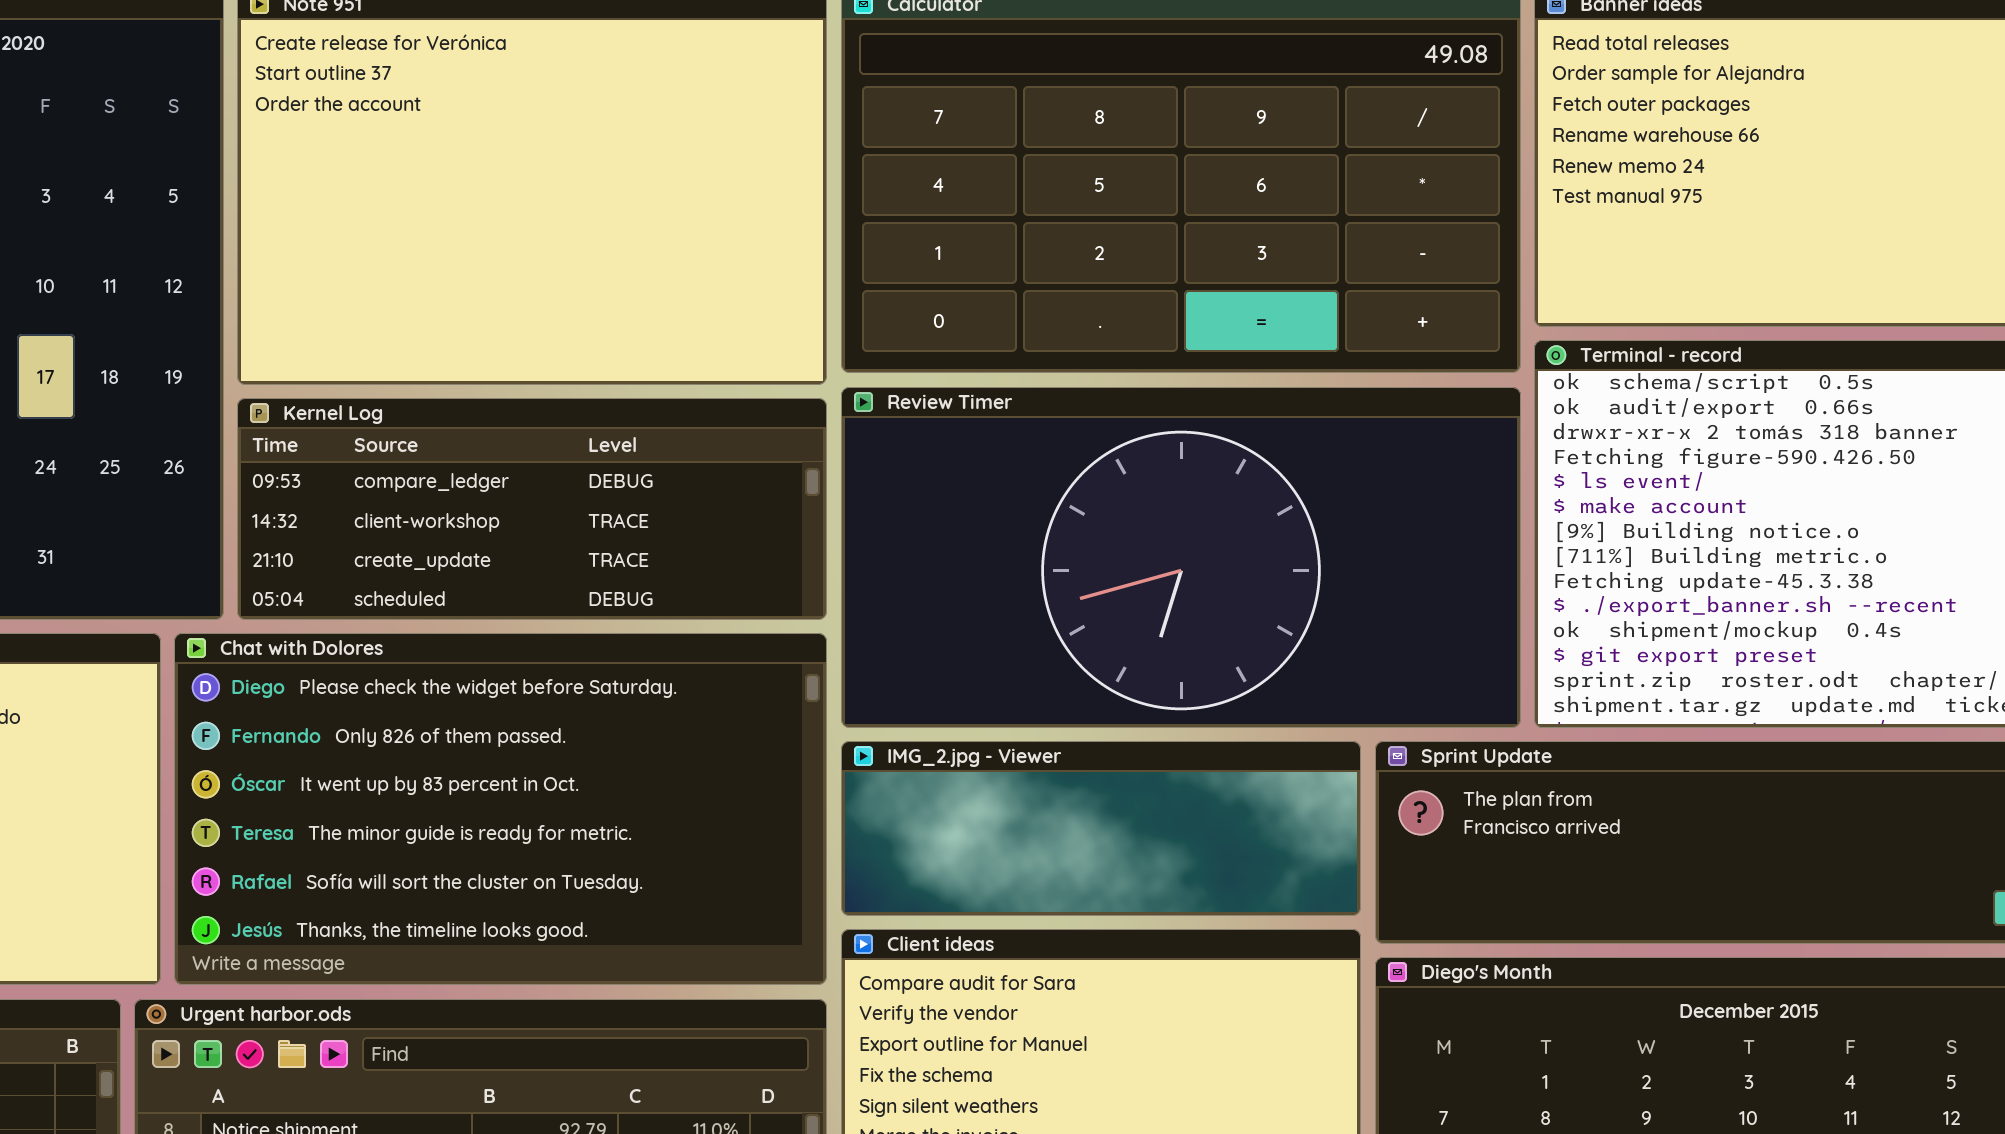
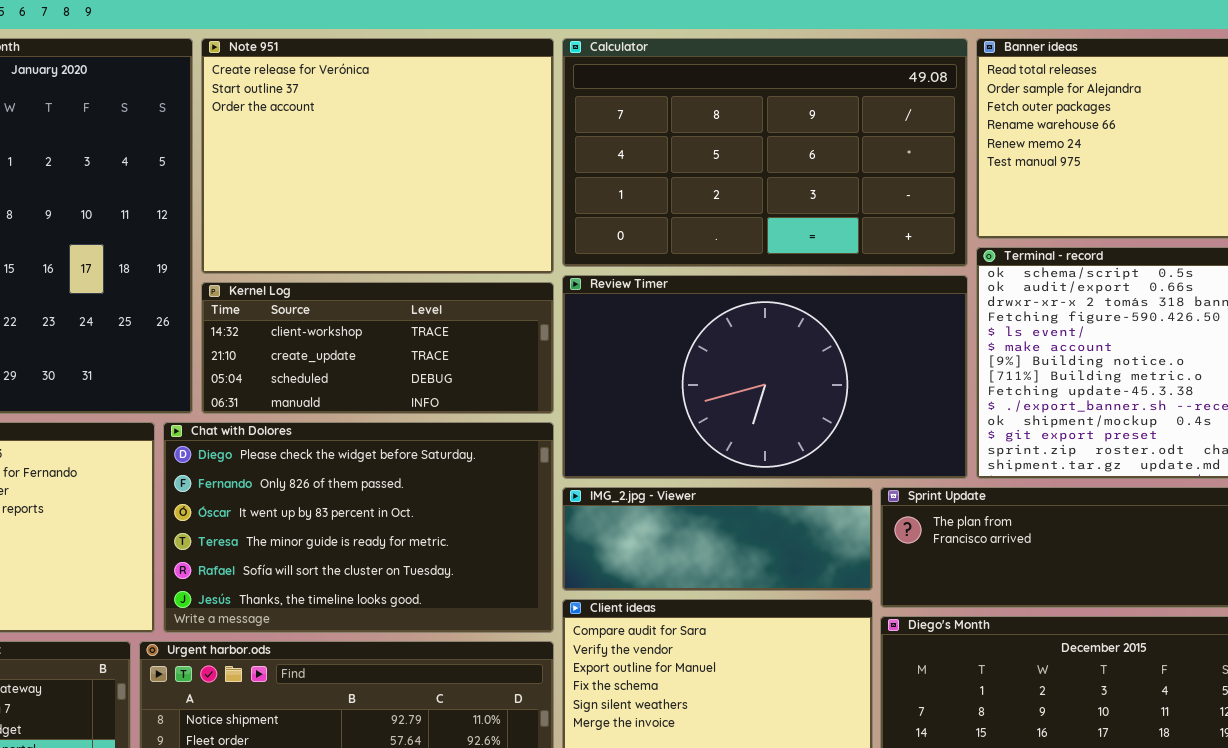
Kernel Log: [237,398,827,620] -> [201,282,554,414], scrolled down 1 row

